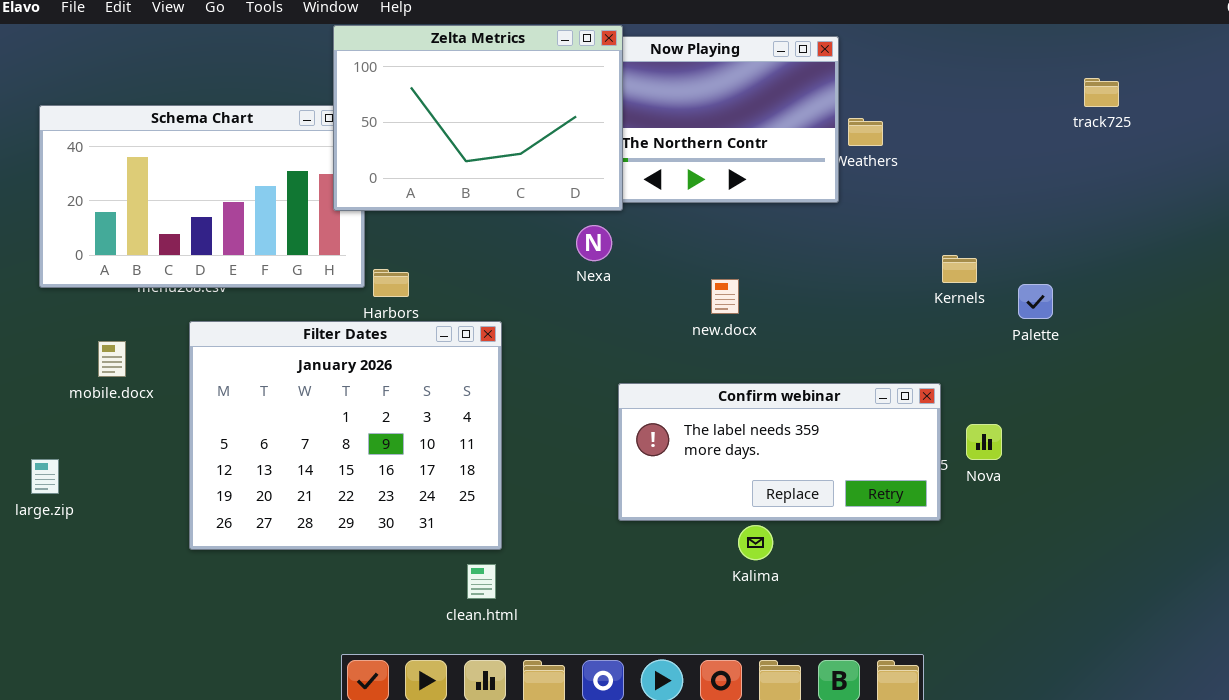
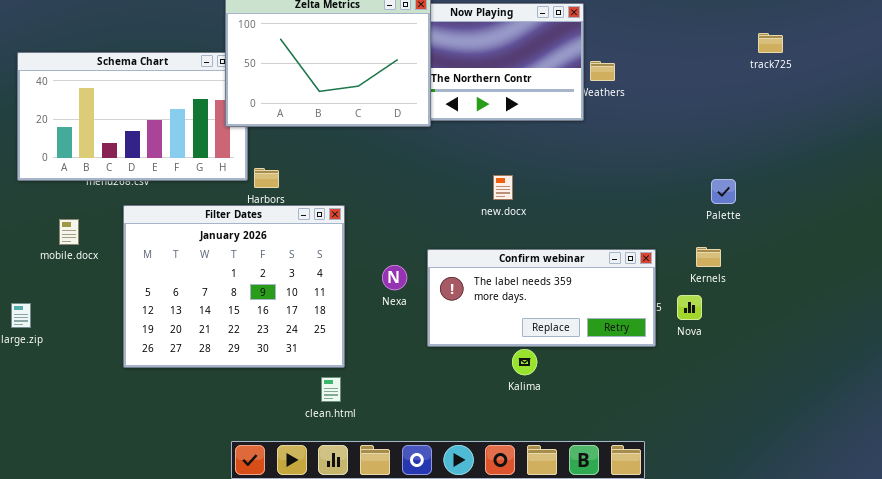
Nexa: [576,225,612,261] -> [382,265,407,290], moved
Kernels: [942,255,977,283] -> [696,247,721,267], moved
Nova: [966,424,1002,460] -> [677,295,702,320], moved

